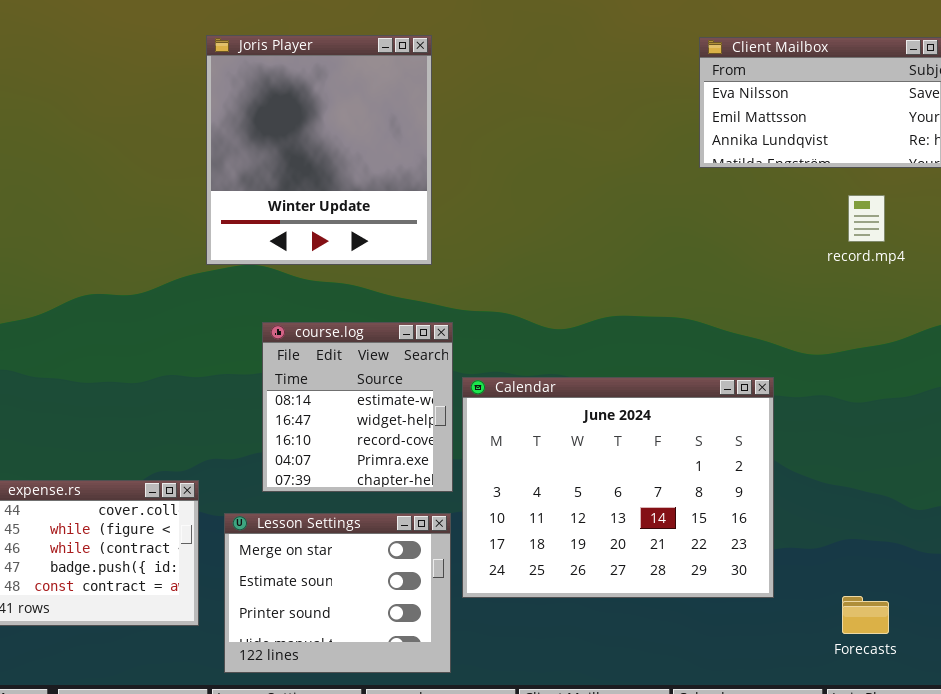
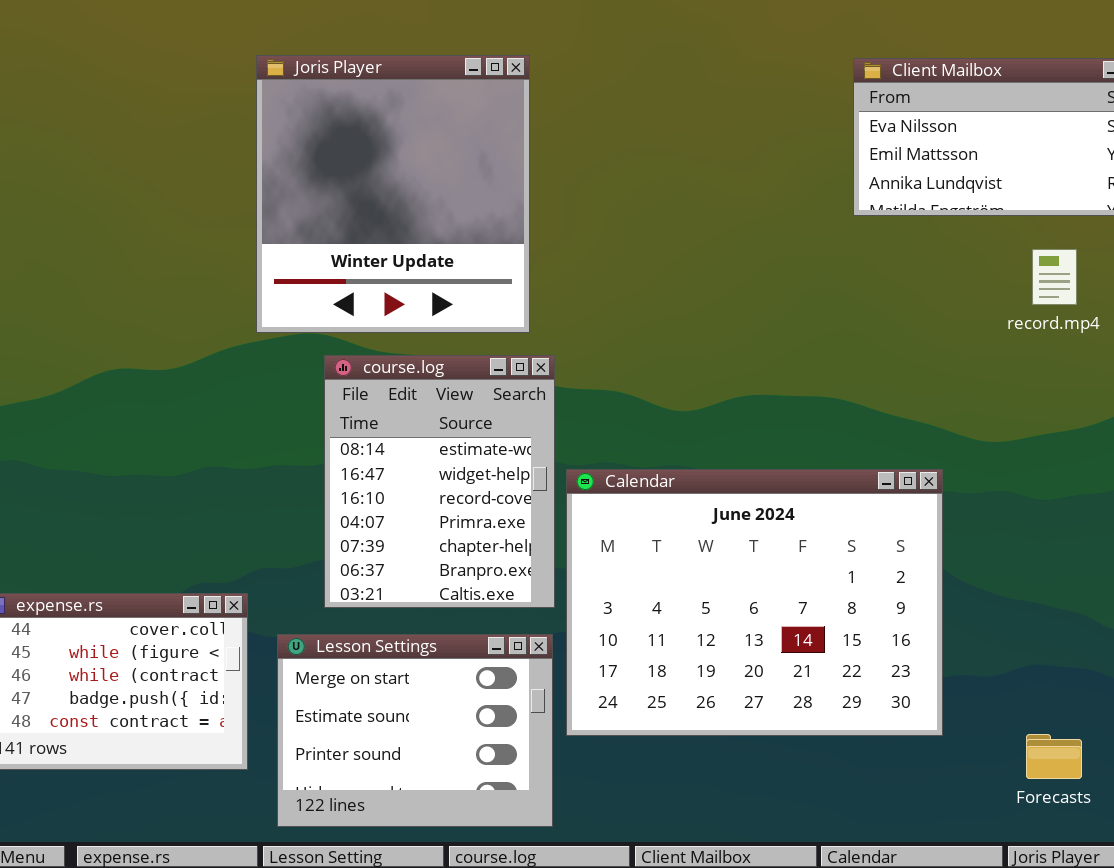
course.log: [262,322,453,492] -> [324,355,555,608], resized

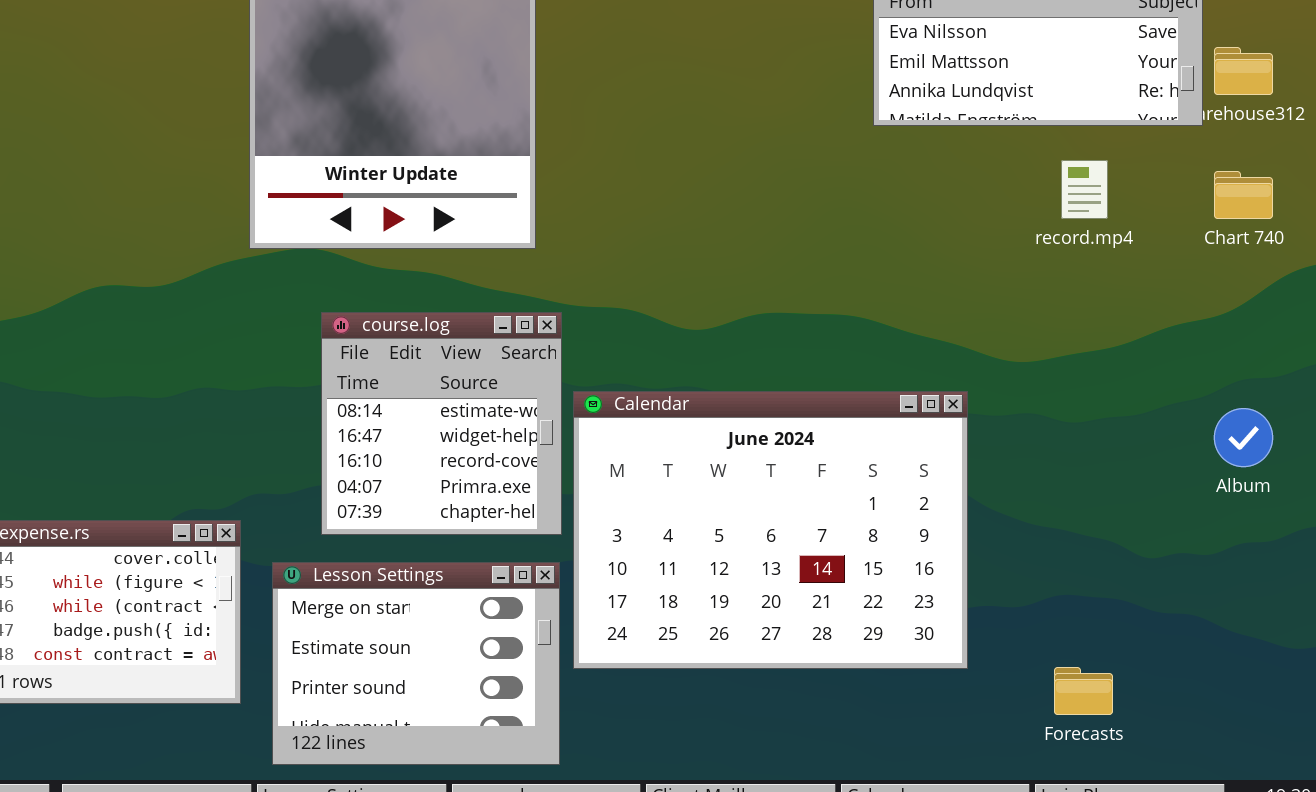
course.log: [324,355,555,608] -> [321,312,562,535], resized

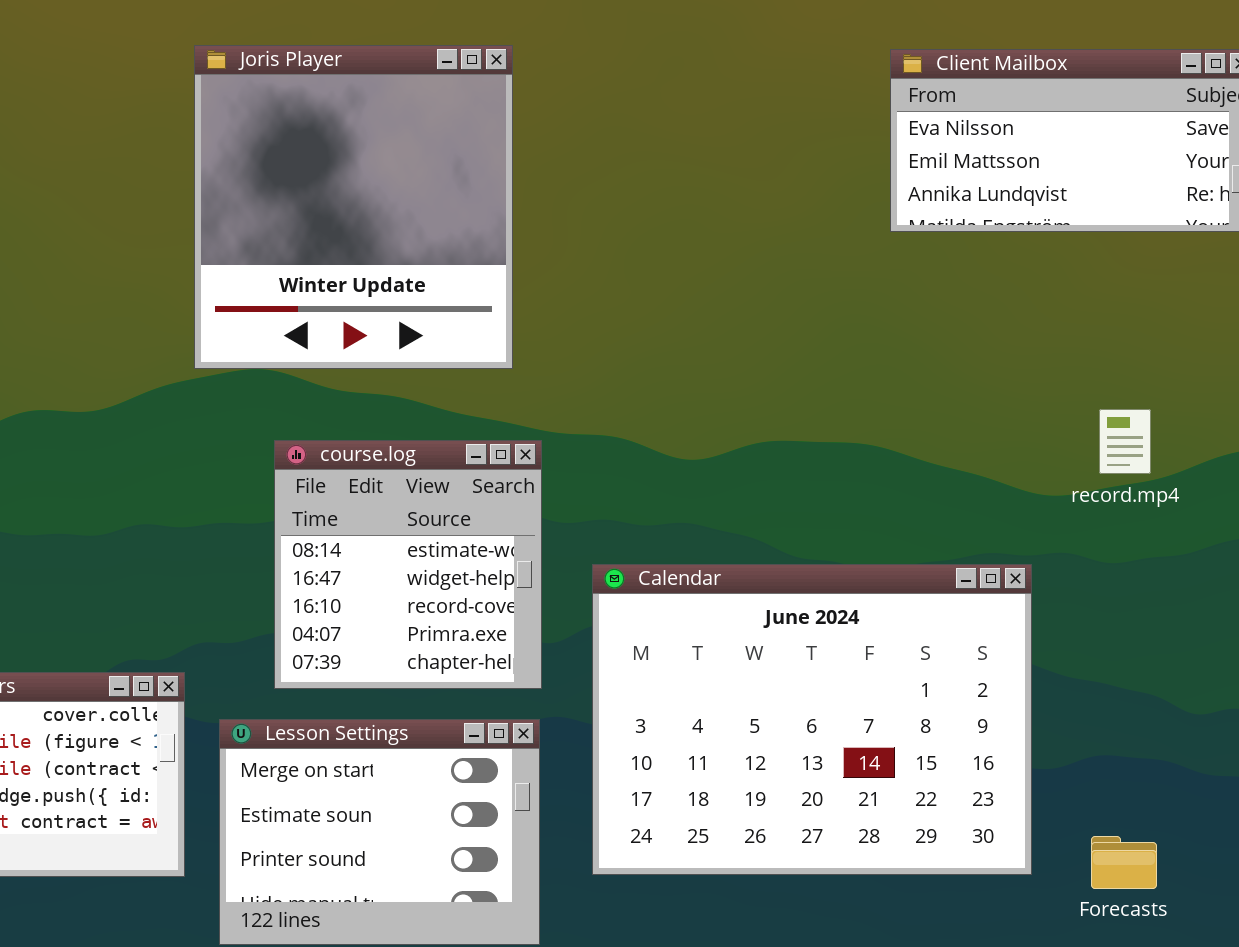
record.mp4: [1061,160,1108,219] -> [1099,409,1151,474], moved
Calendar: [573,391,968,669] -> [592,564,1032,875], moved

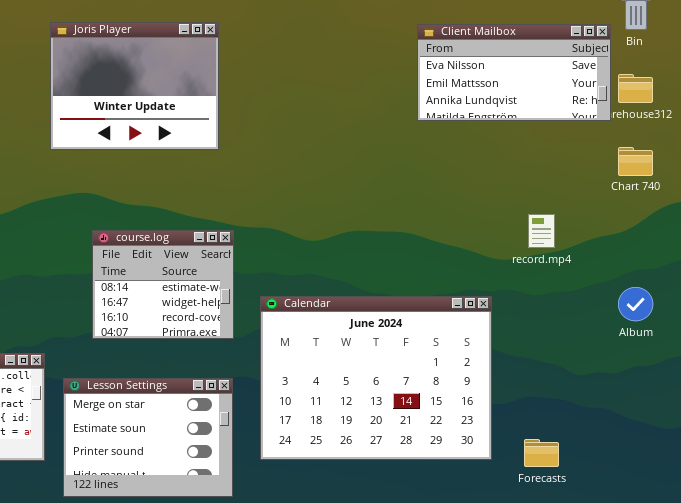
Joris Player: [194,45,513,369] -> [50,22,219,150], resized
course.log: [274,440,542,689] -> [92,230,234,339], resized

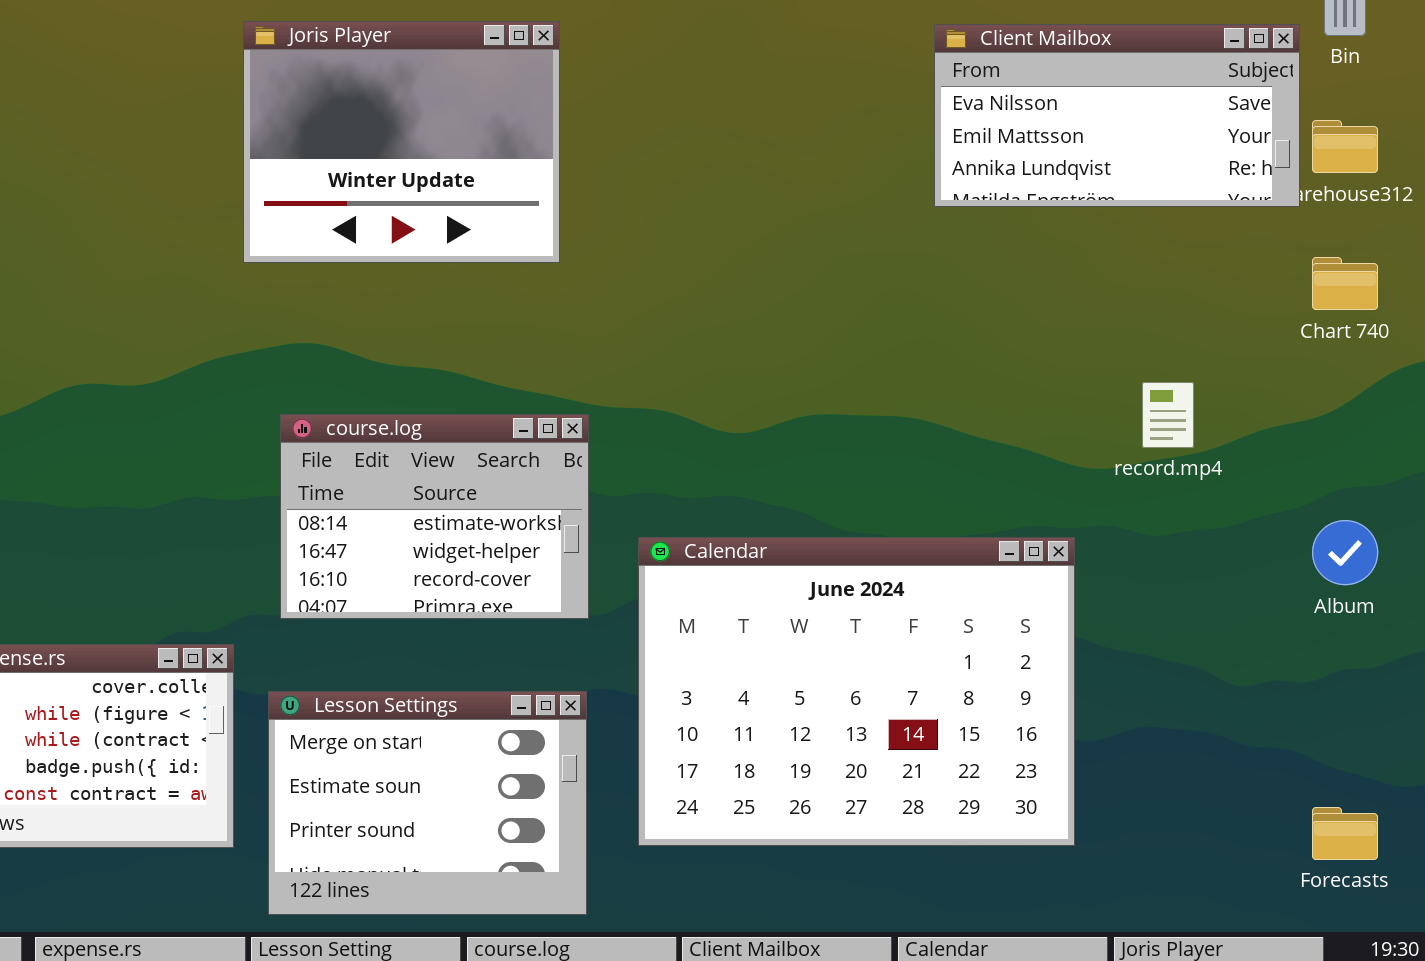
course.log: [92,230,234,339] -> [280,414,589,619], resized
Forecasts: [524,439,559,467] -> [1312,807,1378,860], moved

